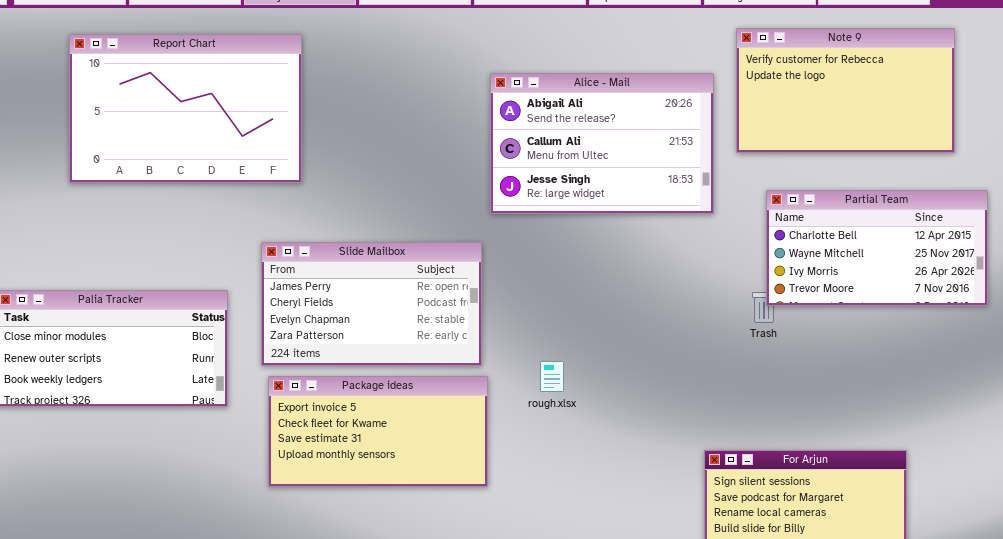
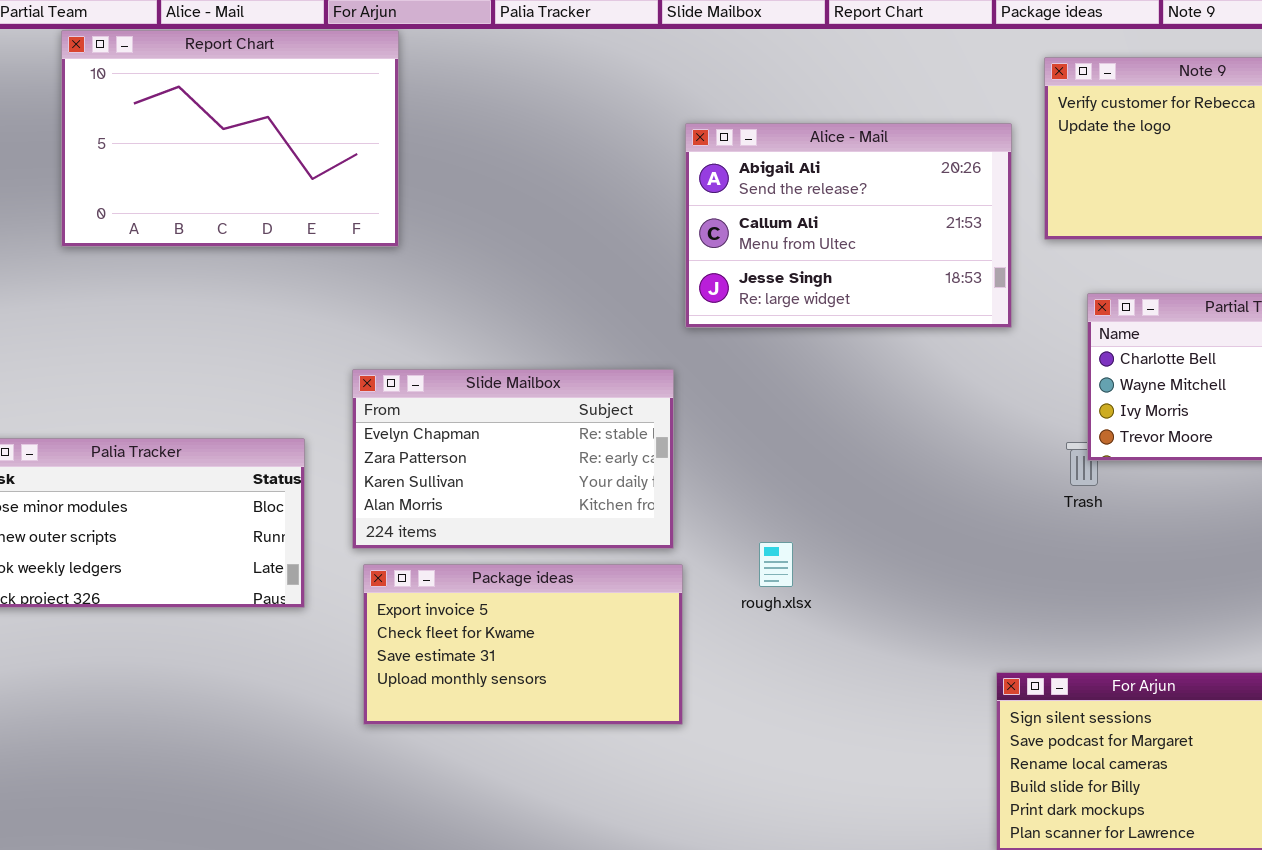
Report Chart: [69,34,302,183] -> [61,30,399,247], moved
Slide Mailbox: [261,242,482,366] -> [352,369,674,549], scrolled down 2 rows

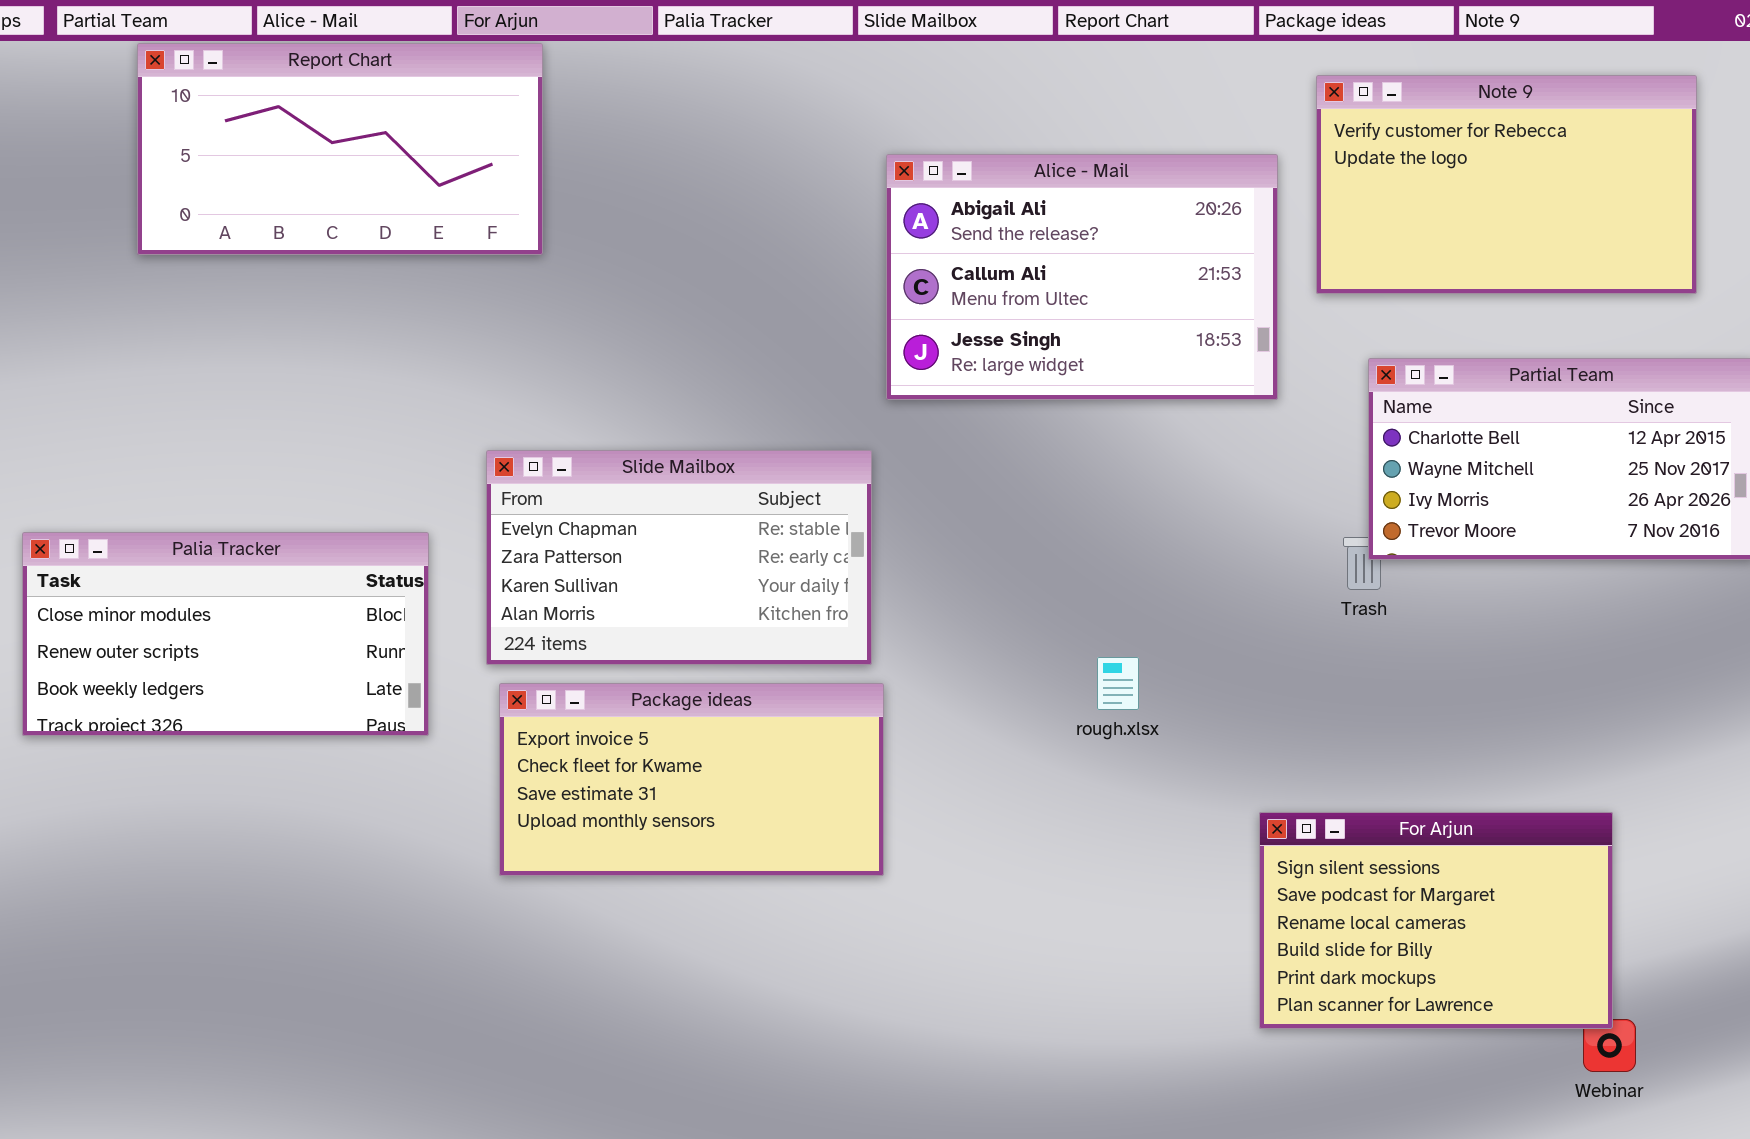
Report Chart: [61,30,399,247] -> [137,43,543,255], resized
rough.xlsx: [759,542,793,587] -> [1097,657,1139,710], moved

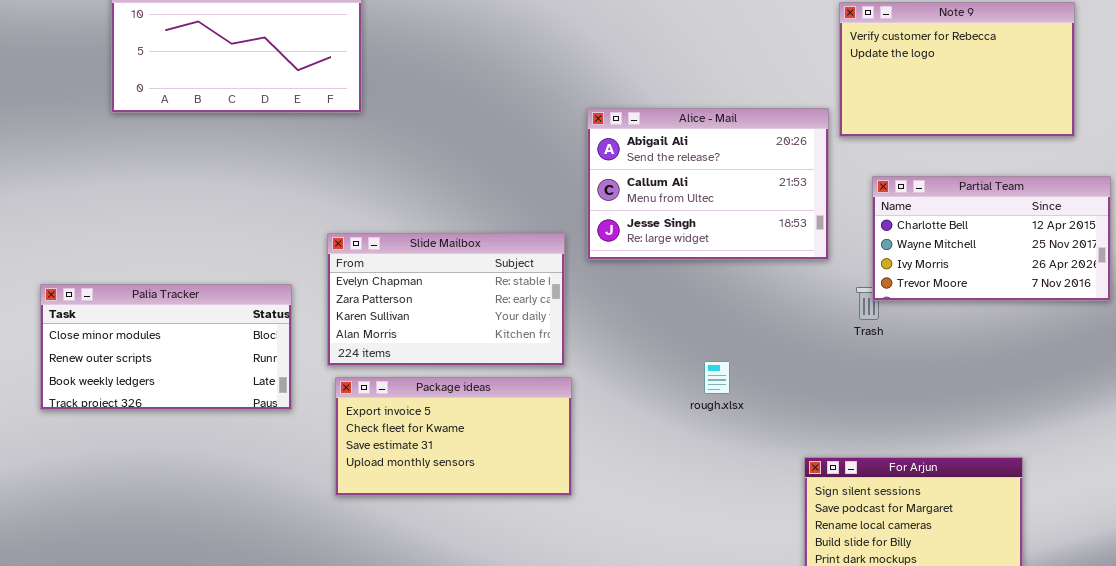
Alice - Mail: [886,154,1278,400] -> [587,108,829,260], moved

